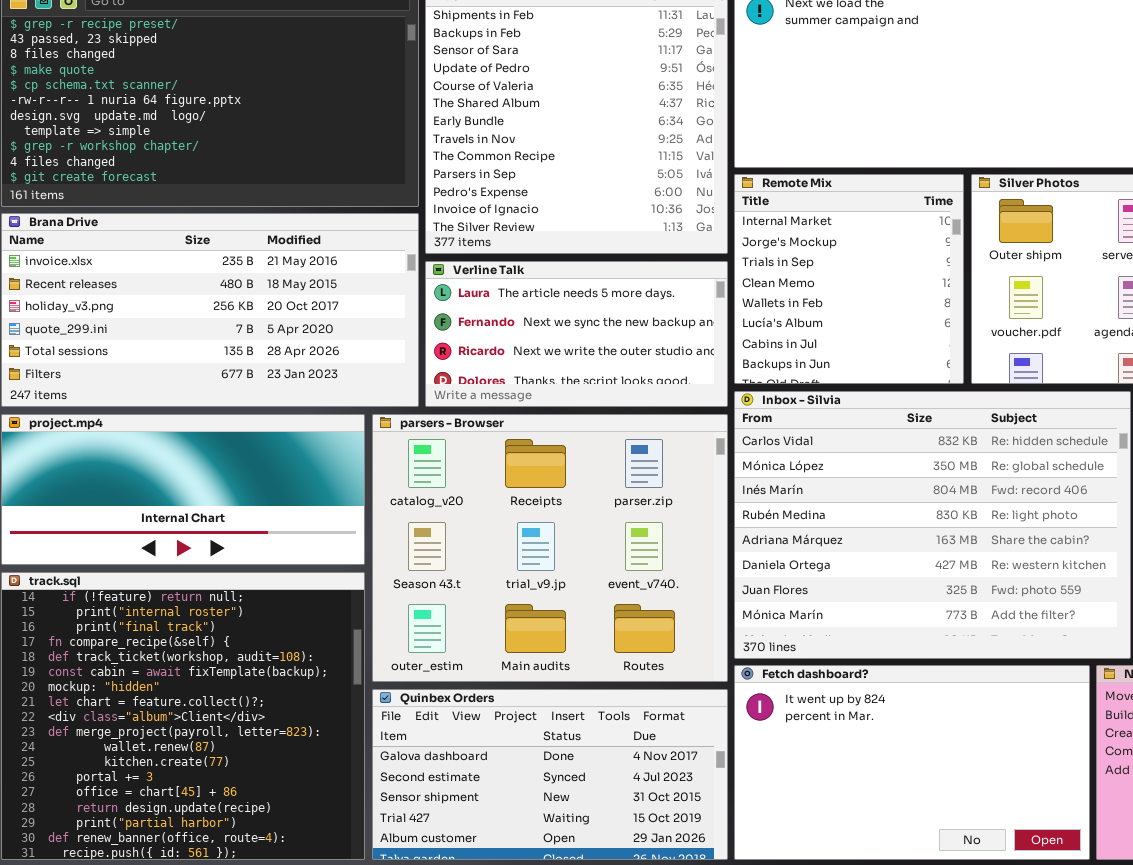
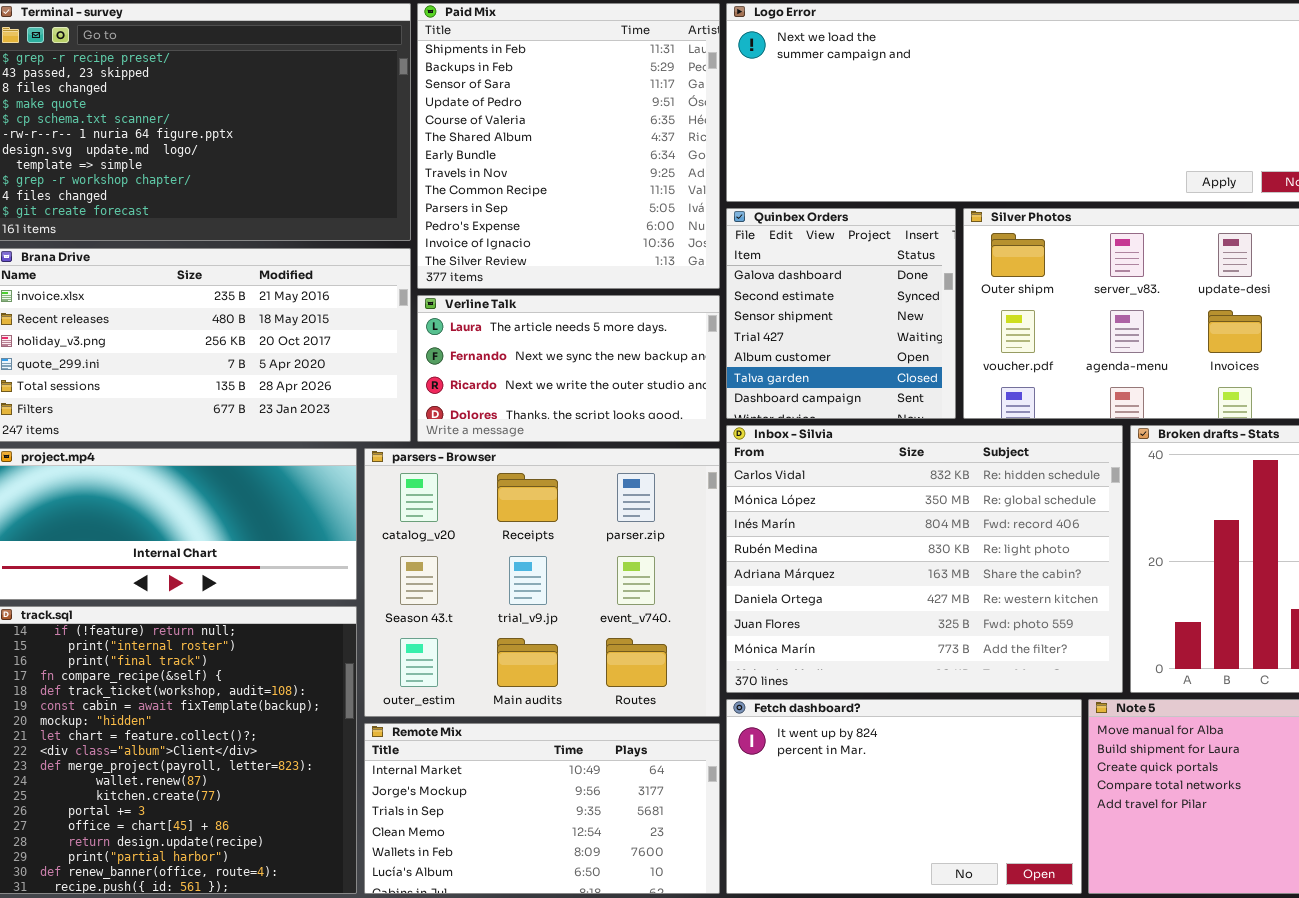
Remote Mix: [734,174,964,384] -> [364,723,720,894], moved, resized
Quinbex Orders: [372,689,728,860] -> [726,208,956,419], moved, resized

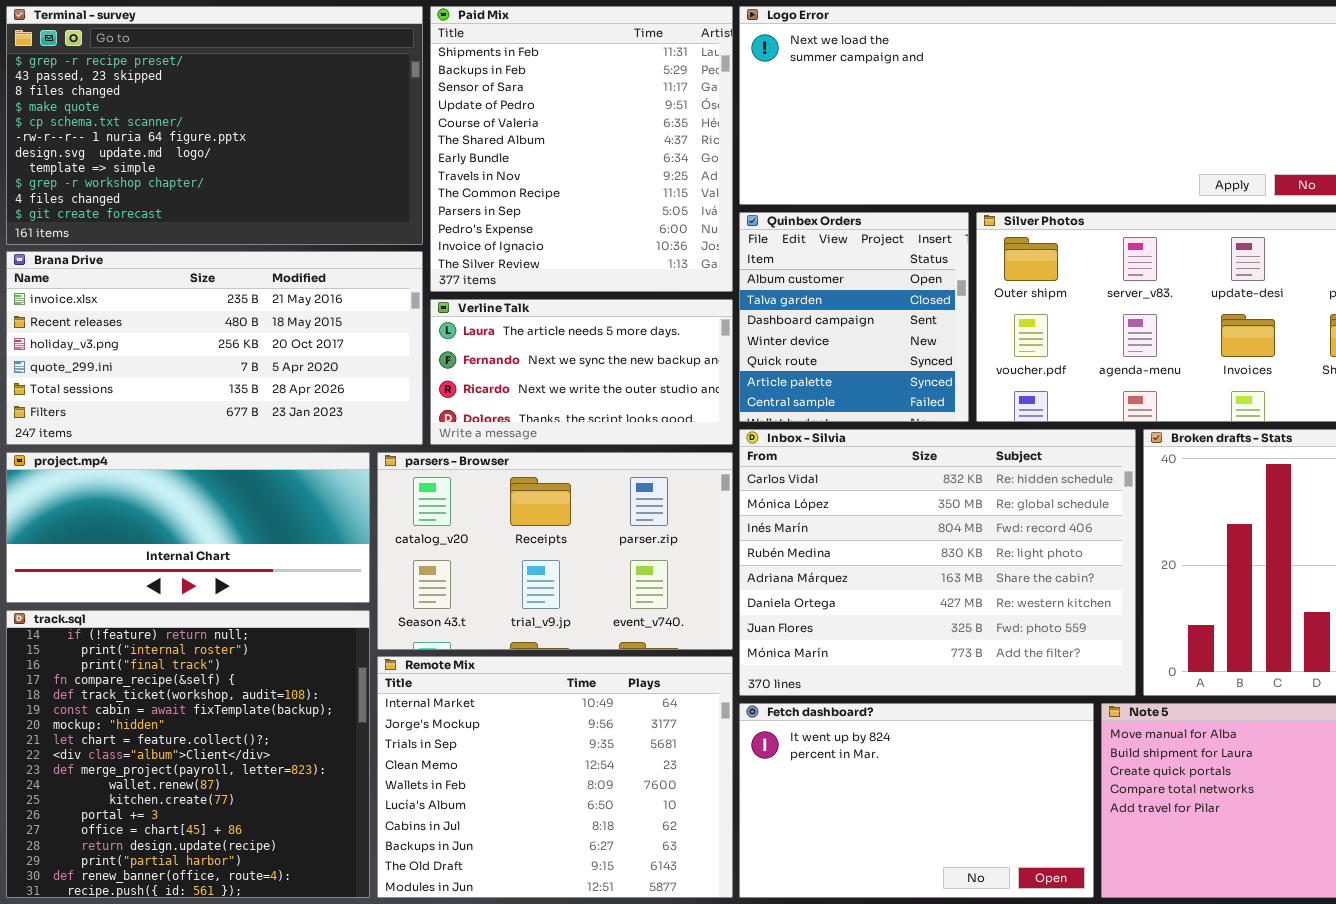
Quinbex Orders: [726,208,956,419] -> [739,212,969,422], scrolled down 4 rows
parsers - Browser: [364,448,720,717] -> [377,452,733,650], resized
Remote Mix: [364,723,720,894] -> [377,656,733,898], resized

